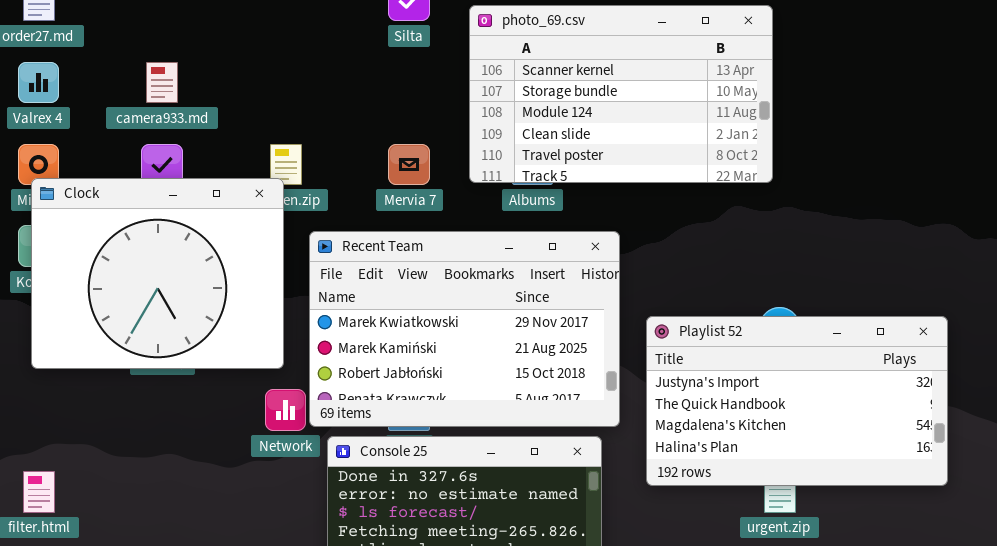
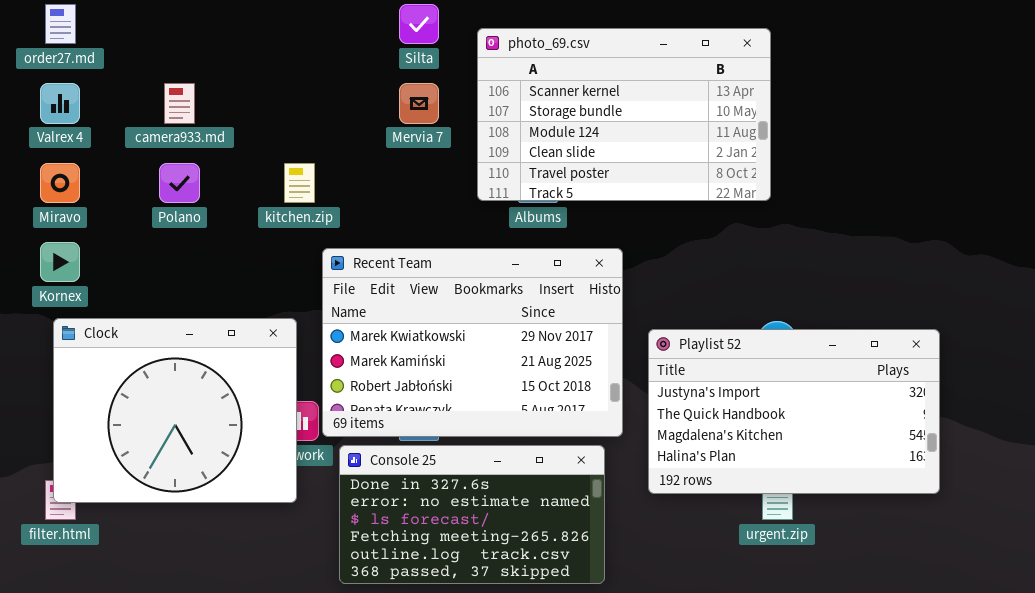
Mervia 7: [388,144,430,185] -> [399,83,439,124], moved
Clock: [31,178,284,369] -> [53,318,297,503], moved

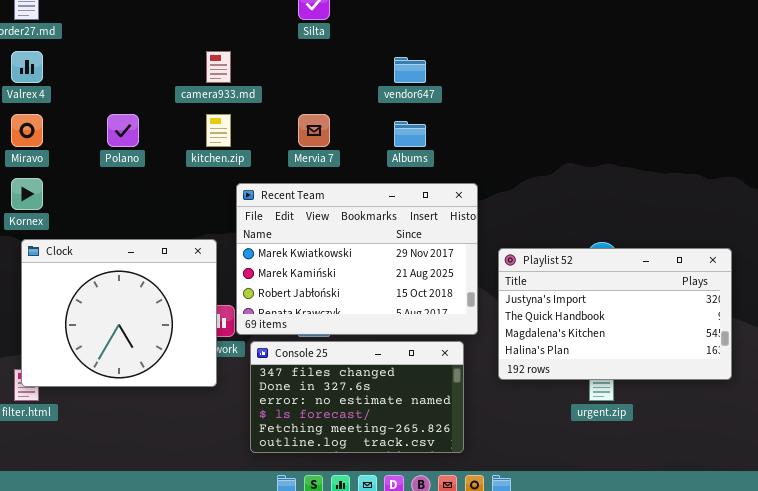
photo_69.csv: [477,28,771,201] -> none, closed
camera933.md: [164,83,195,124] -> [206,51,231,83], moved
Mervia 7: [399,83,439,124] -> [298,114,330,147], moved
Console 25: [339,445,605,584] -> [250,341,464,453], scrolled up 1 row

